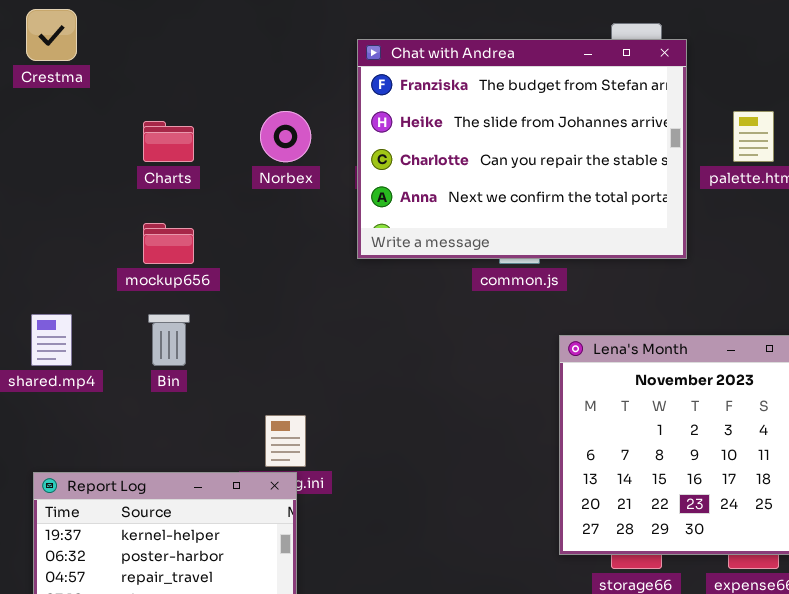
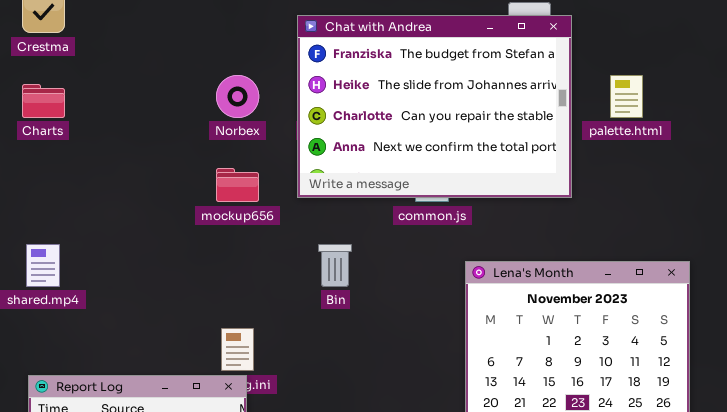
Charts: [143,121,194,162] -> [22,84,65,118], moved
mockup656: [143,223,194,264] -> [216,168,259,202], moved
Bin: [148,314,190,366] -> [318,244,352,287], moved

